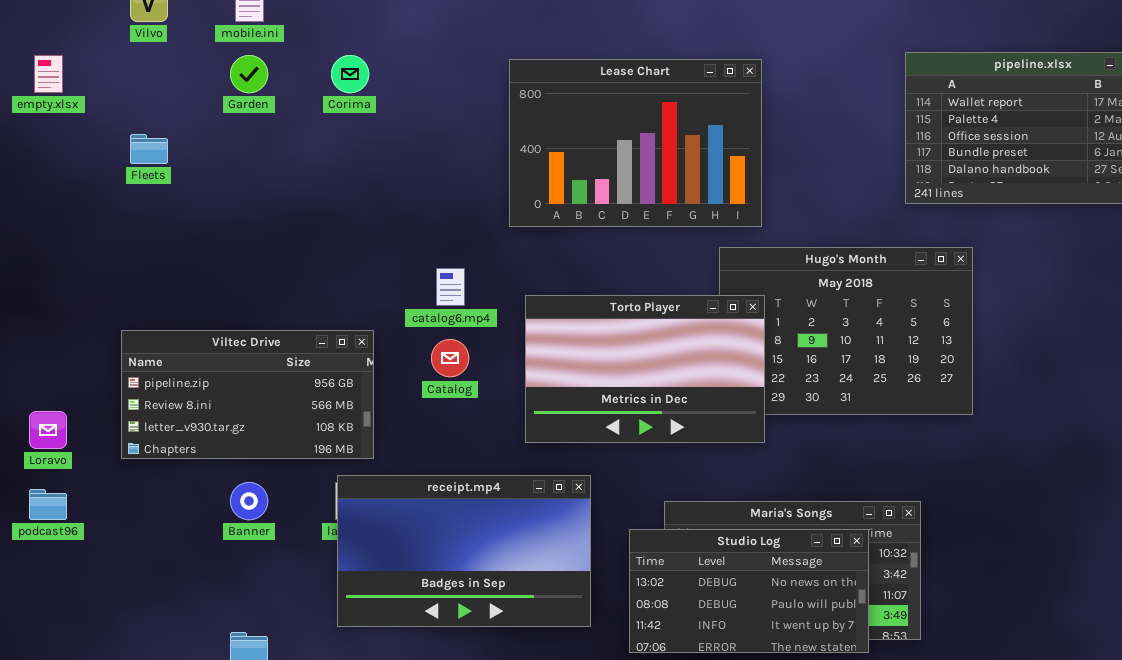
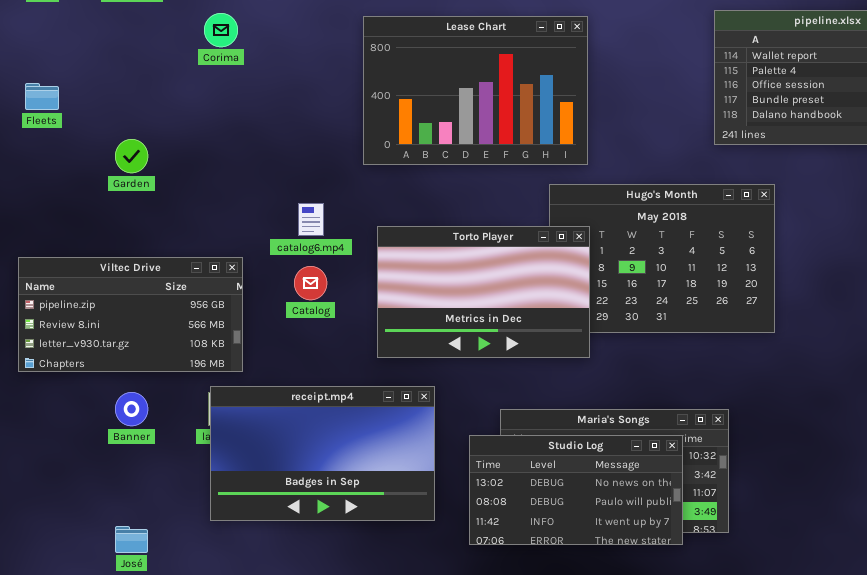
Garden: [230,55,268,93] -> [115,139,148,173], moved

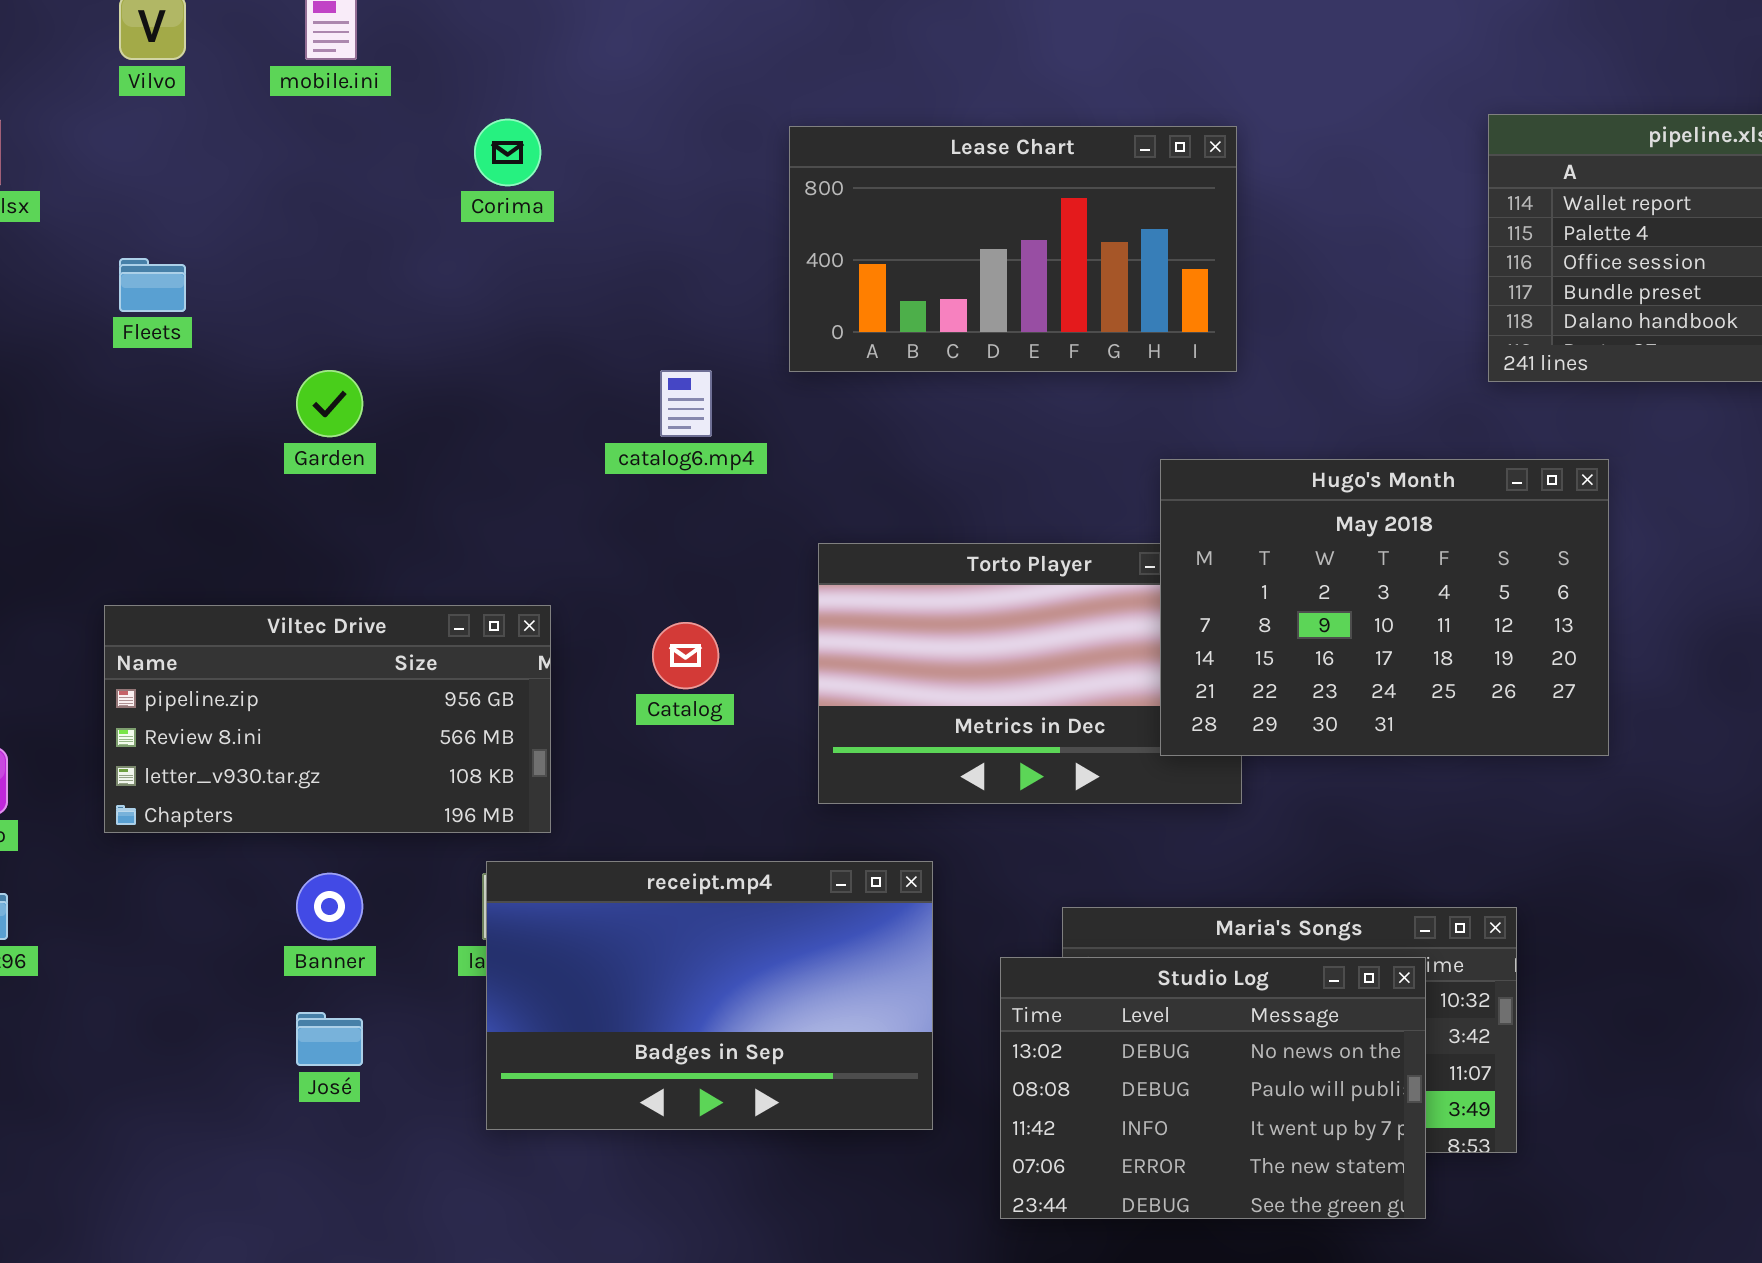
Lease Chart: [363,16,588,165] -> [789,126,1237,372], resized
Hugo's Month: [549,184,775,333] -> [1160,459,1609,756], raised
catalog6.mp4: [298,203,324,236] -> [660,370,712,437], moved
Studio Log: [469,435,683,545] -> [1000,957,1426,1219], resized
José: [115,526,148,553] -> [296,1012,363,1066], moved

